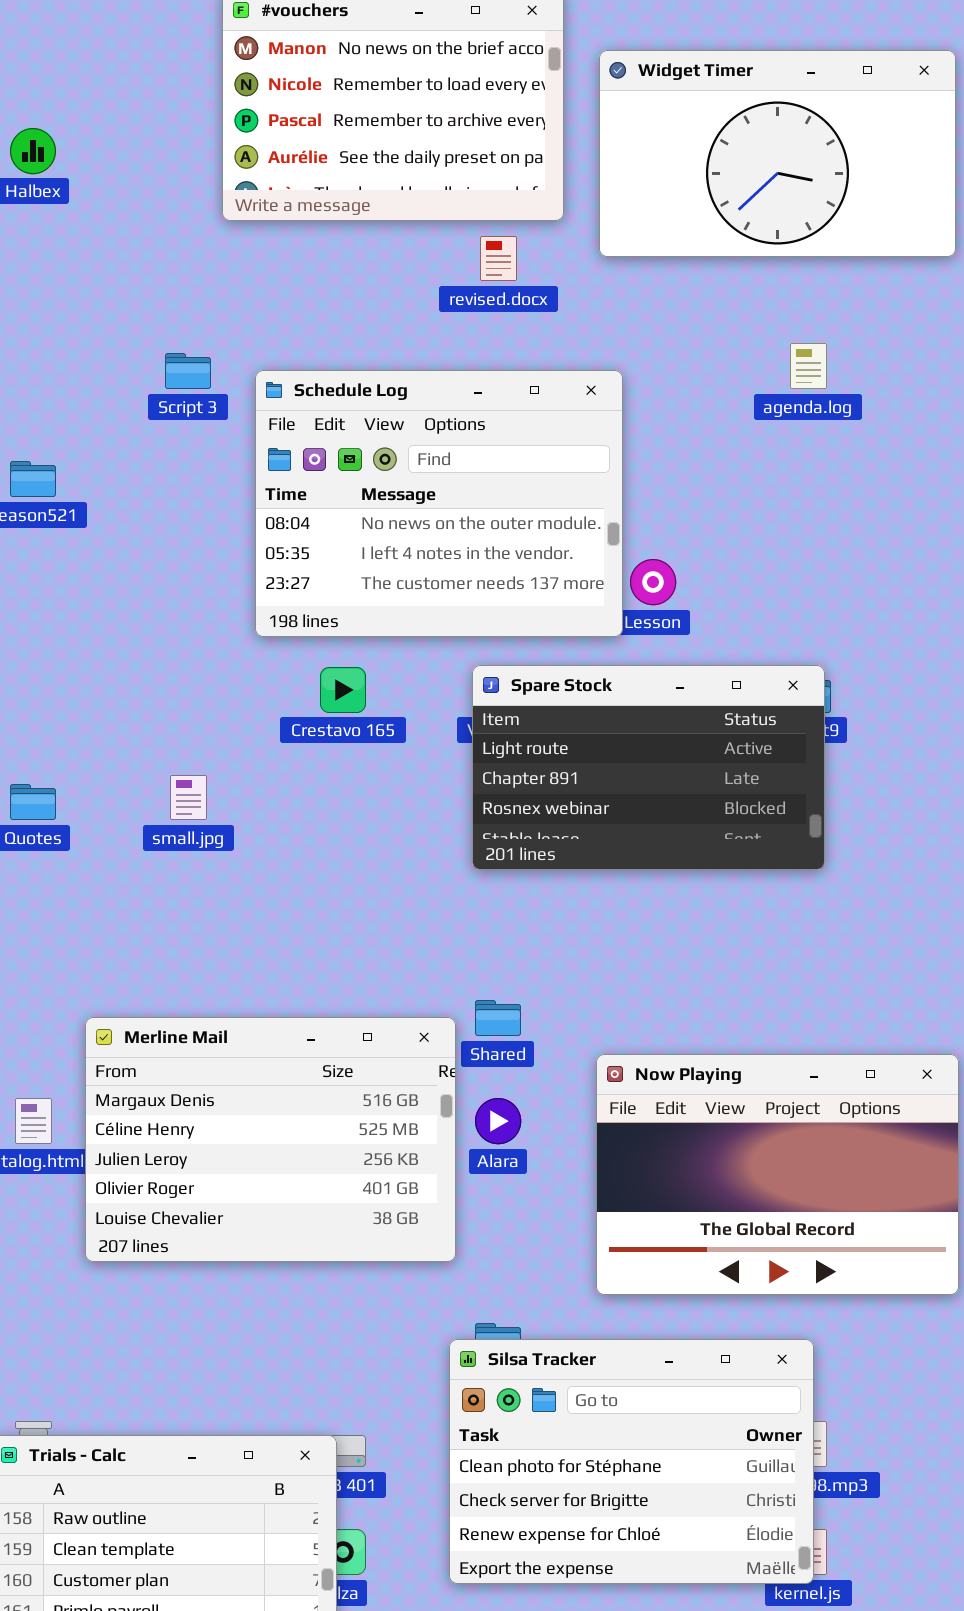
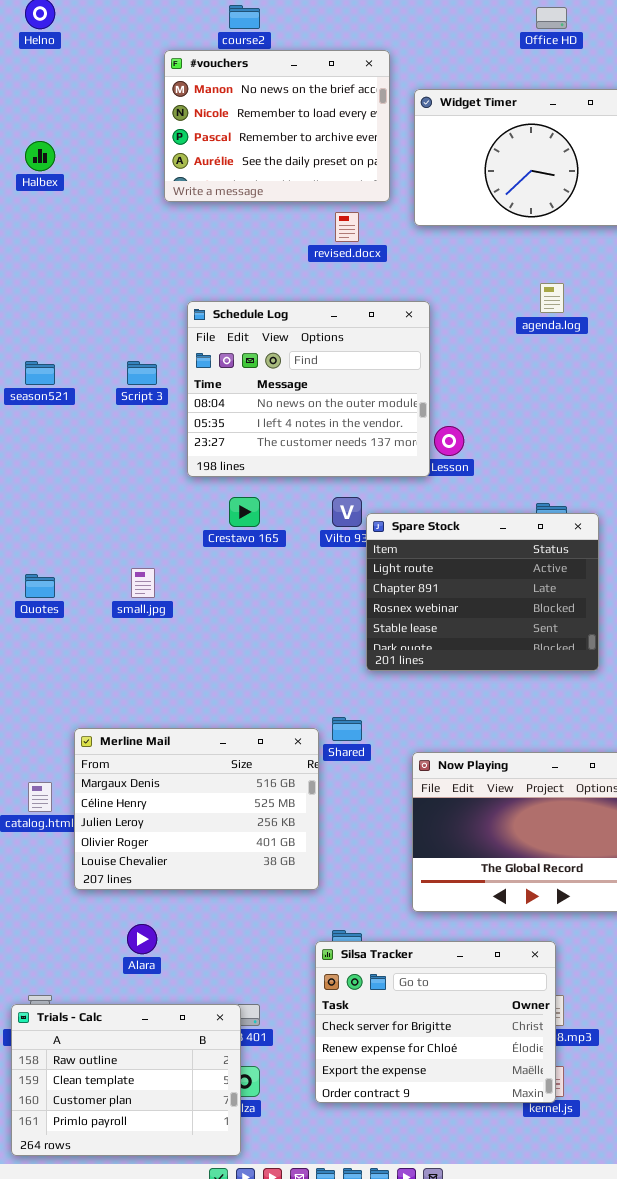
Script 3: [165,353,211,389] -> [127,361,157,385], moved
Spare Stock: [472,665,825,870] -> [366,513,599,671], moved, resized
Alara: [475,1098,521,1144] -> [127,924,157,954], moved
Silsa Tracker: [449,1339,814,1584] -> [315,941,556,1103], scrolled down 1 row

